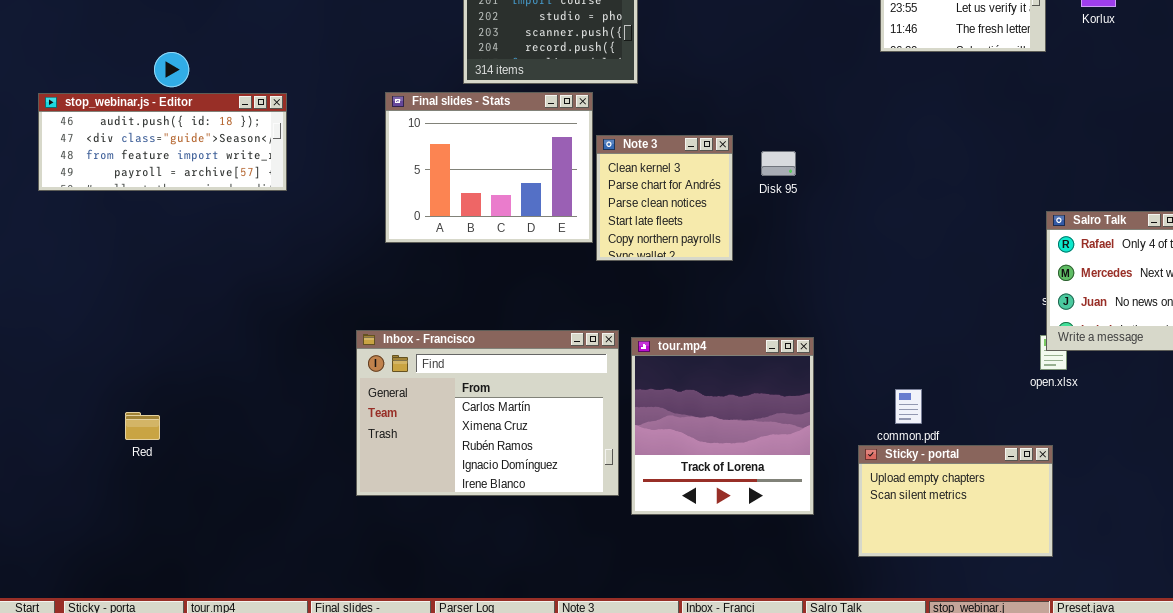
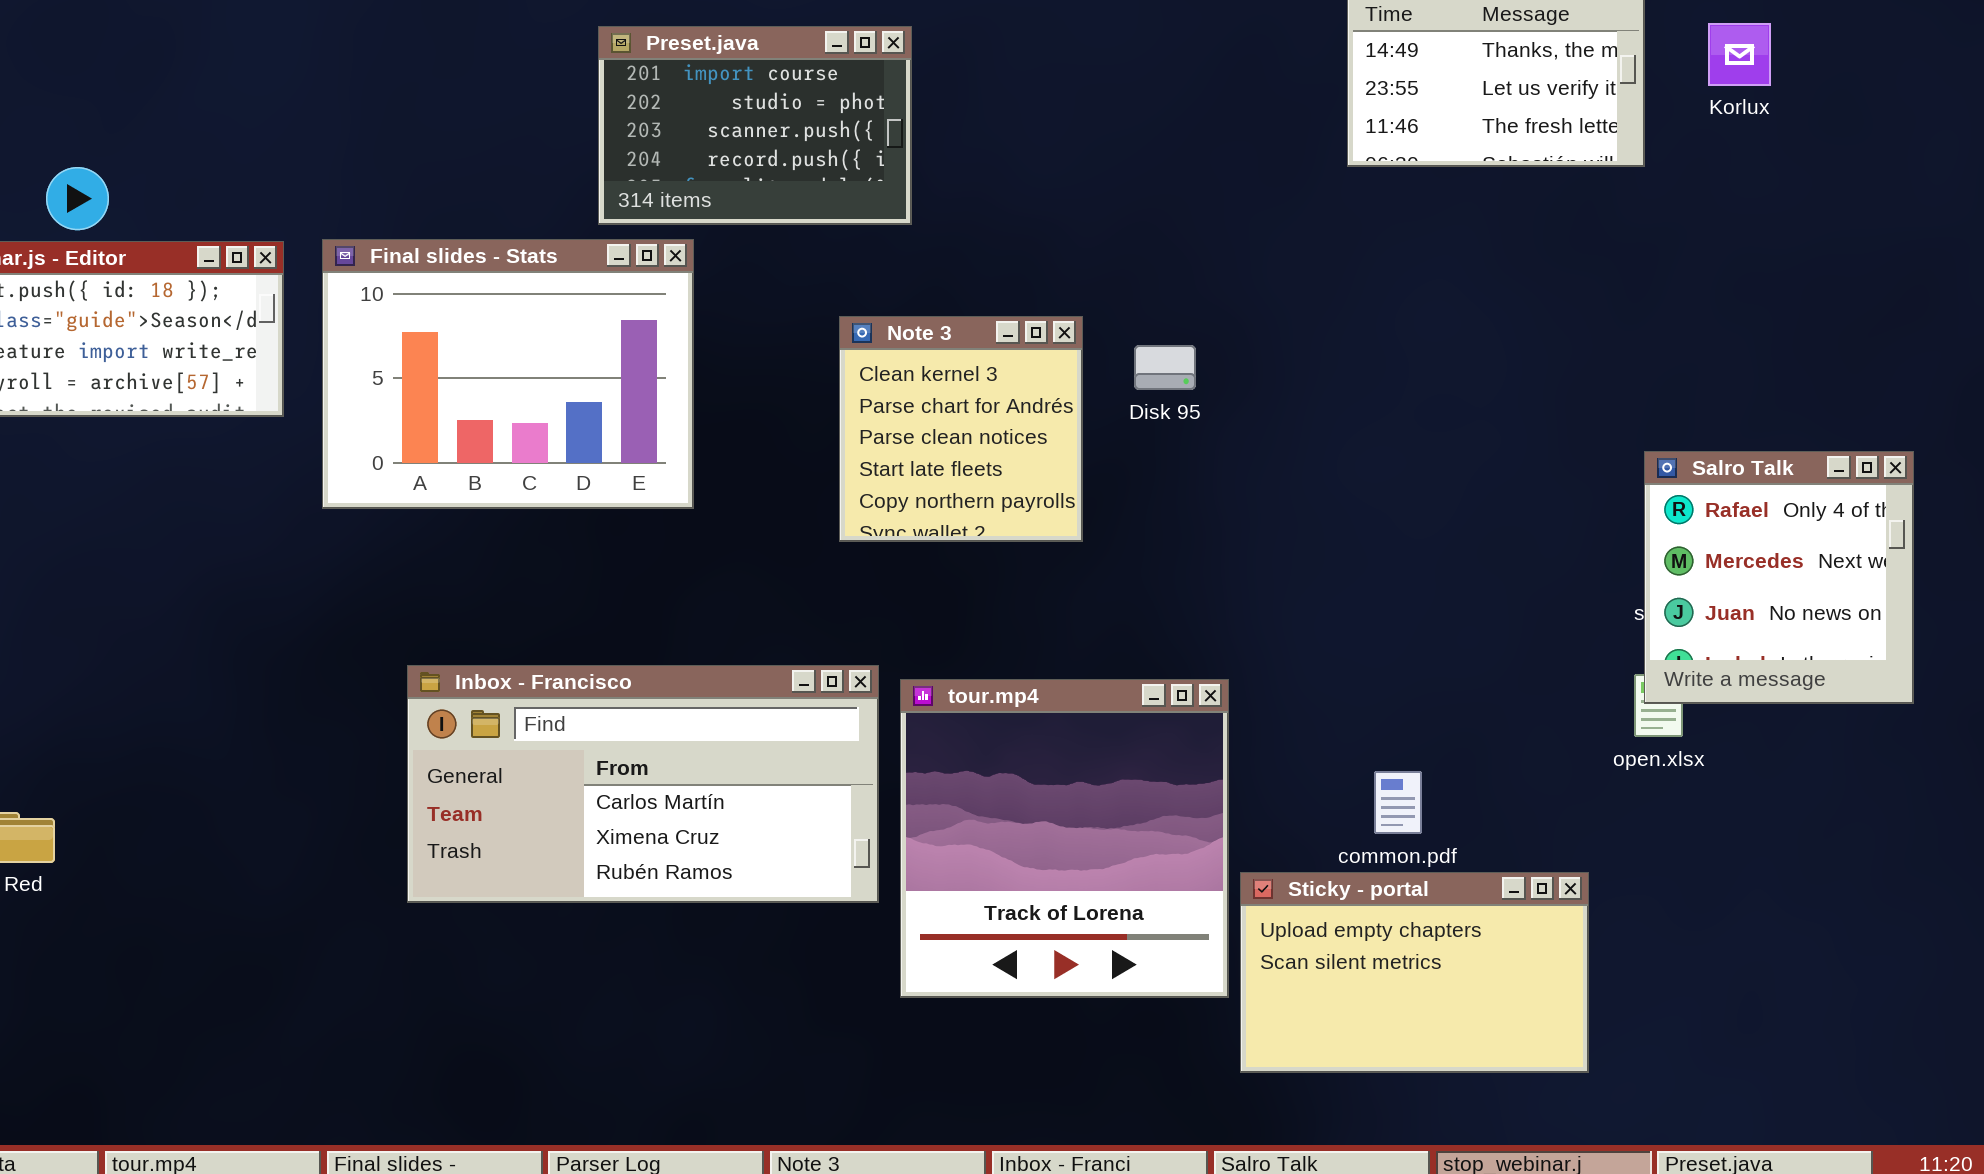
Final slides - Stats: [385,92,593,243] -> [322,239,694,509], moved
Inbox - Francisco: [356,330,619,496] -> [407,665,879,903], resized
Sticky - portal: [858,445,1053,557] -> [1240,872,1589,1073], moved

